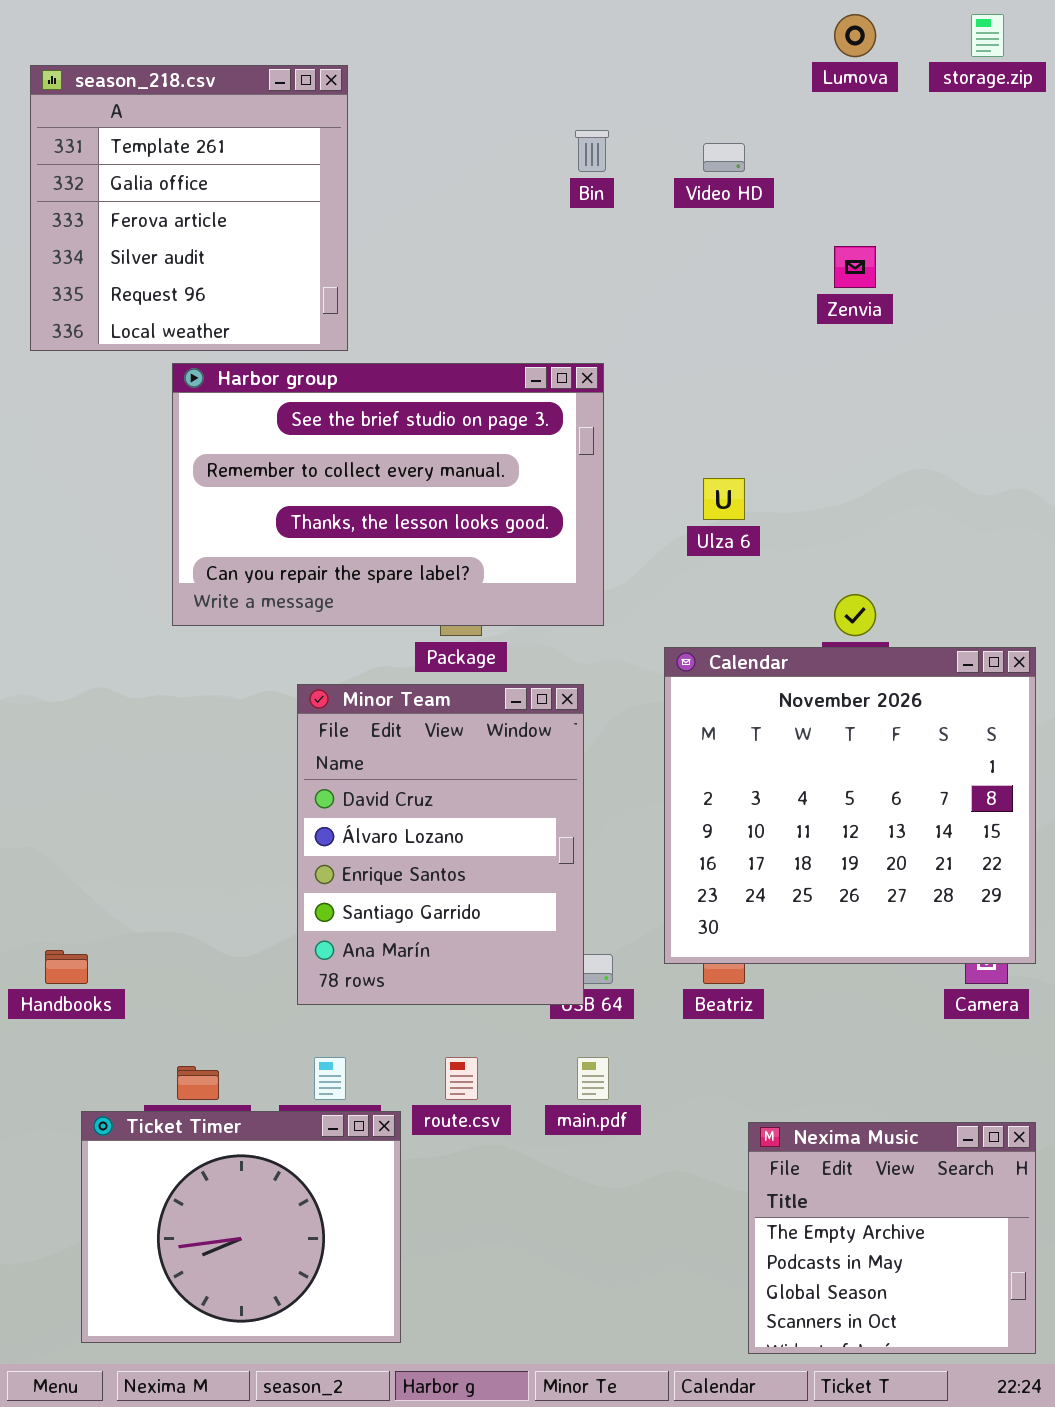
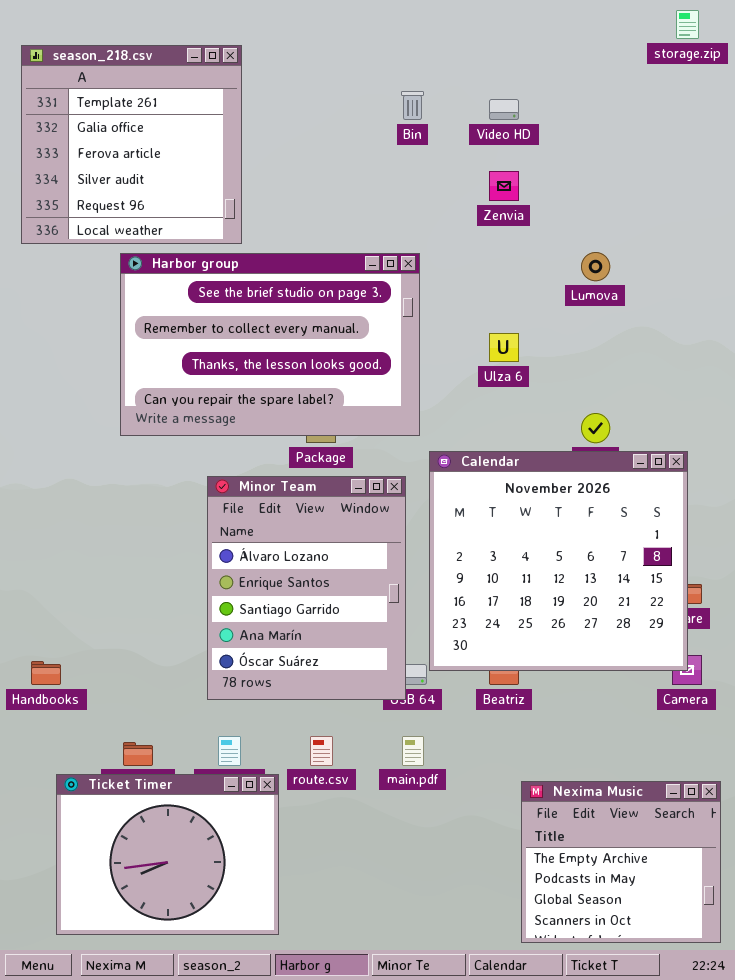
Lumova: [834,14,876,57] -> [581,252,610,281], moved
Zenvia: [834,246,876,288] -> [489,171,519,201], moved
Calendar: [664,647,1036,964] -> [429,451,688,671], moved
Minor Team: [297,684,584,1005] -> [207,476,406,700], scrolled down 1 row

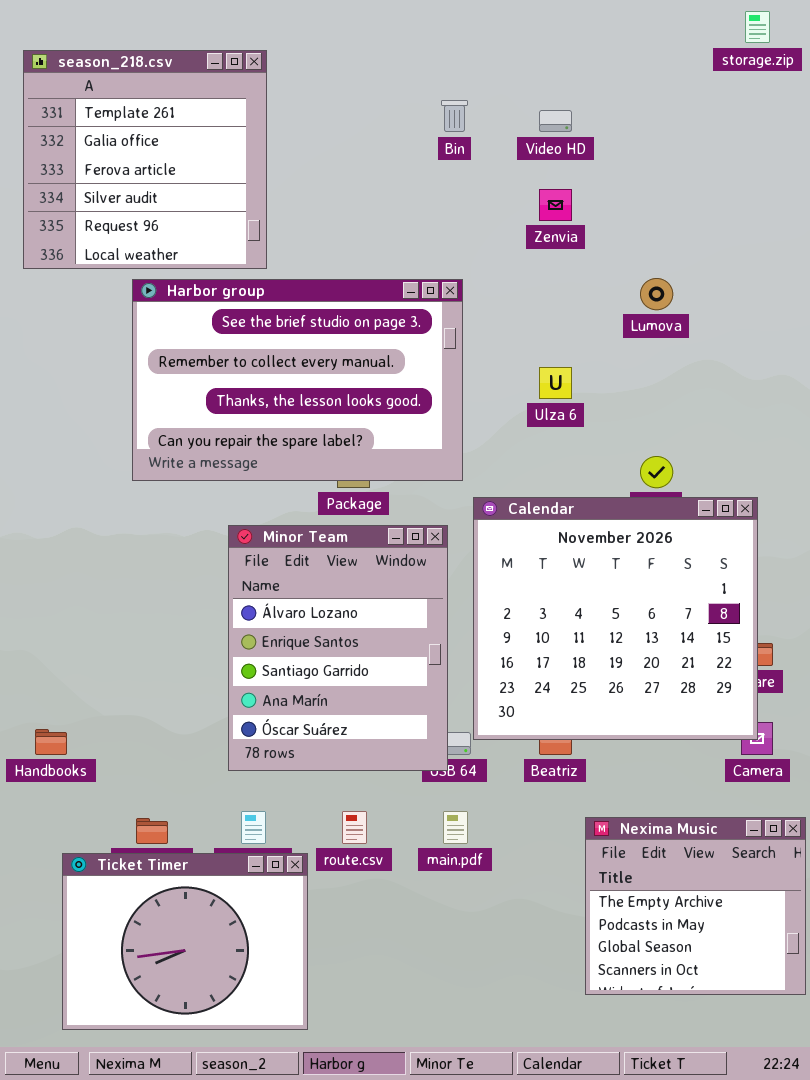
Nexima Music: [521,781,721,943] -> [585,817,806,995], moved

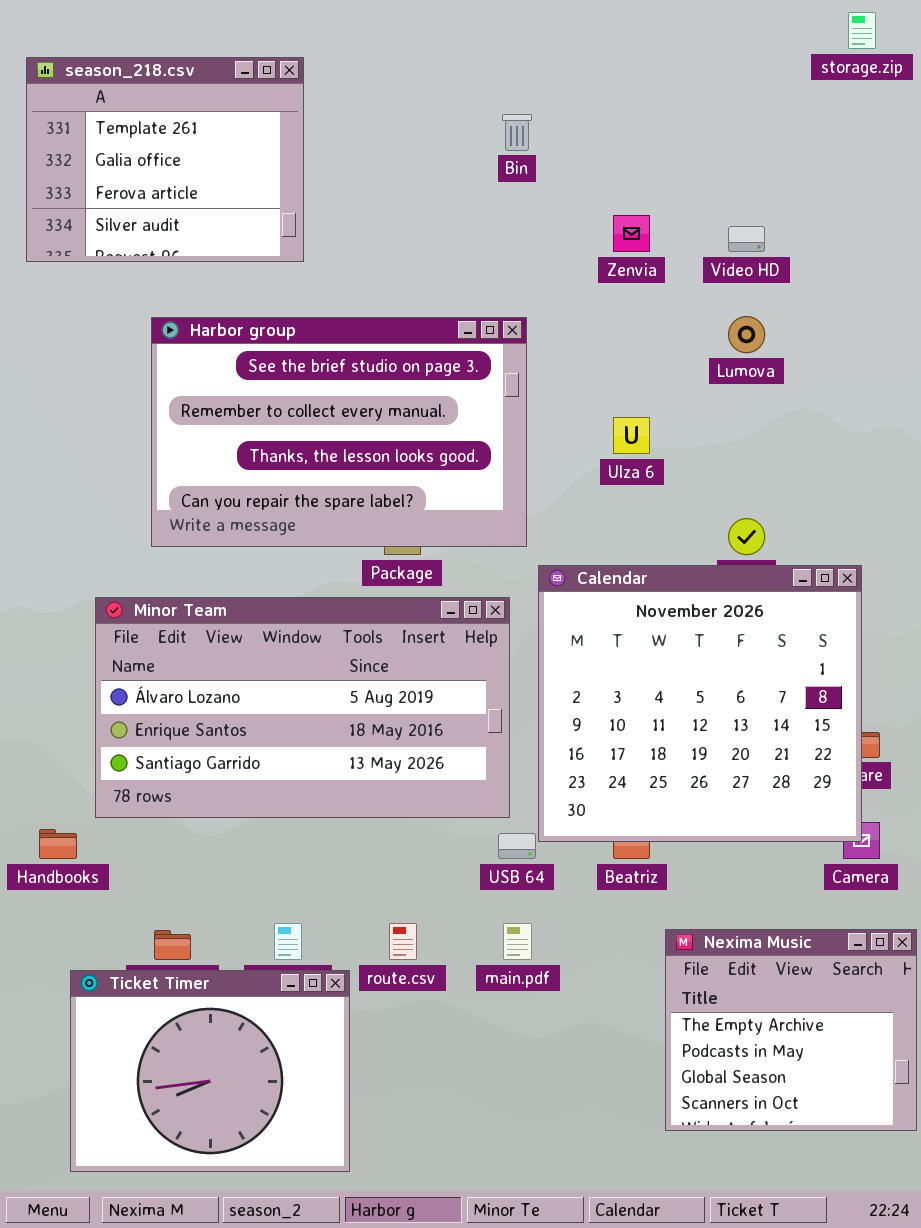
season_218.csv: [23,50,267,269] -> [26,57,304,262], resized
Video HD: [539,110,572,132] -> [728,226,765,252], moved
Minor Team: [228,525,448,771] -> [95,597,510,818], resized

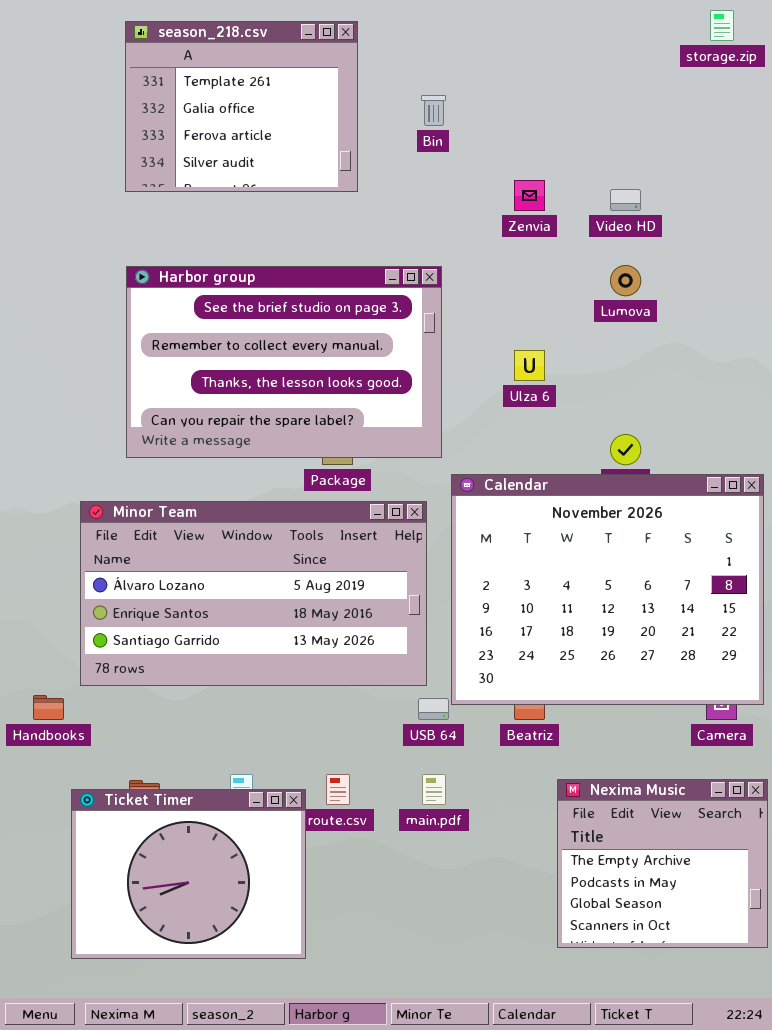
season_218.csv: [26,57,304,262] -> [125,21,358,192], moved
Calendar: [538,565,862,842] -> [451,474,764,705], resized
Ticket Timer: [70,970,350,1172] -> [71,789,306,959], moved

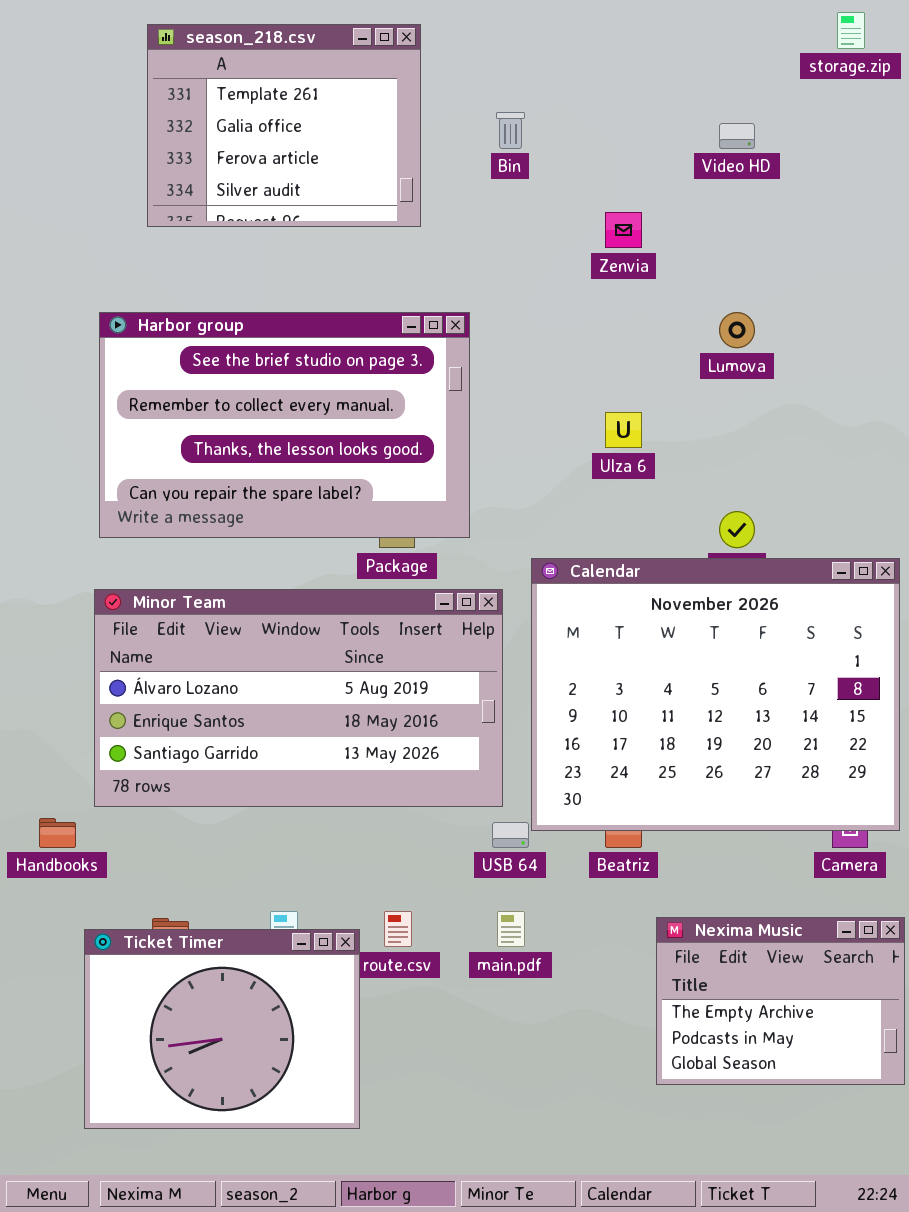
Video HD: [610,189,641,211] -> [719,123,755,149], moved
Harbor group: [126,266,442,458] -> [99,312,470,538], moved
Nexima Music: [557,779,768,948] -> [656,917,905,1085], resized

